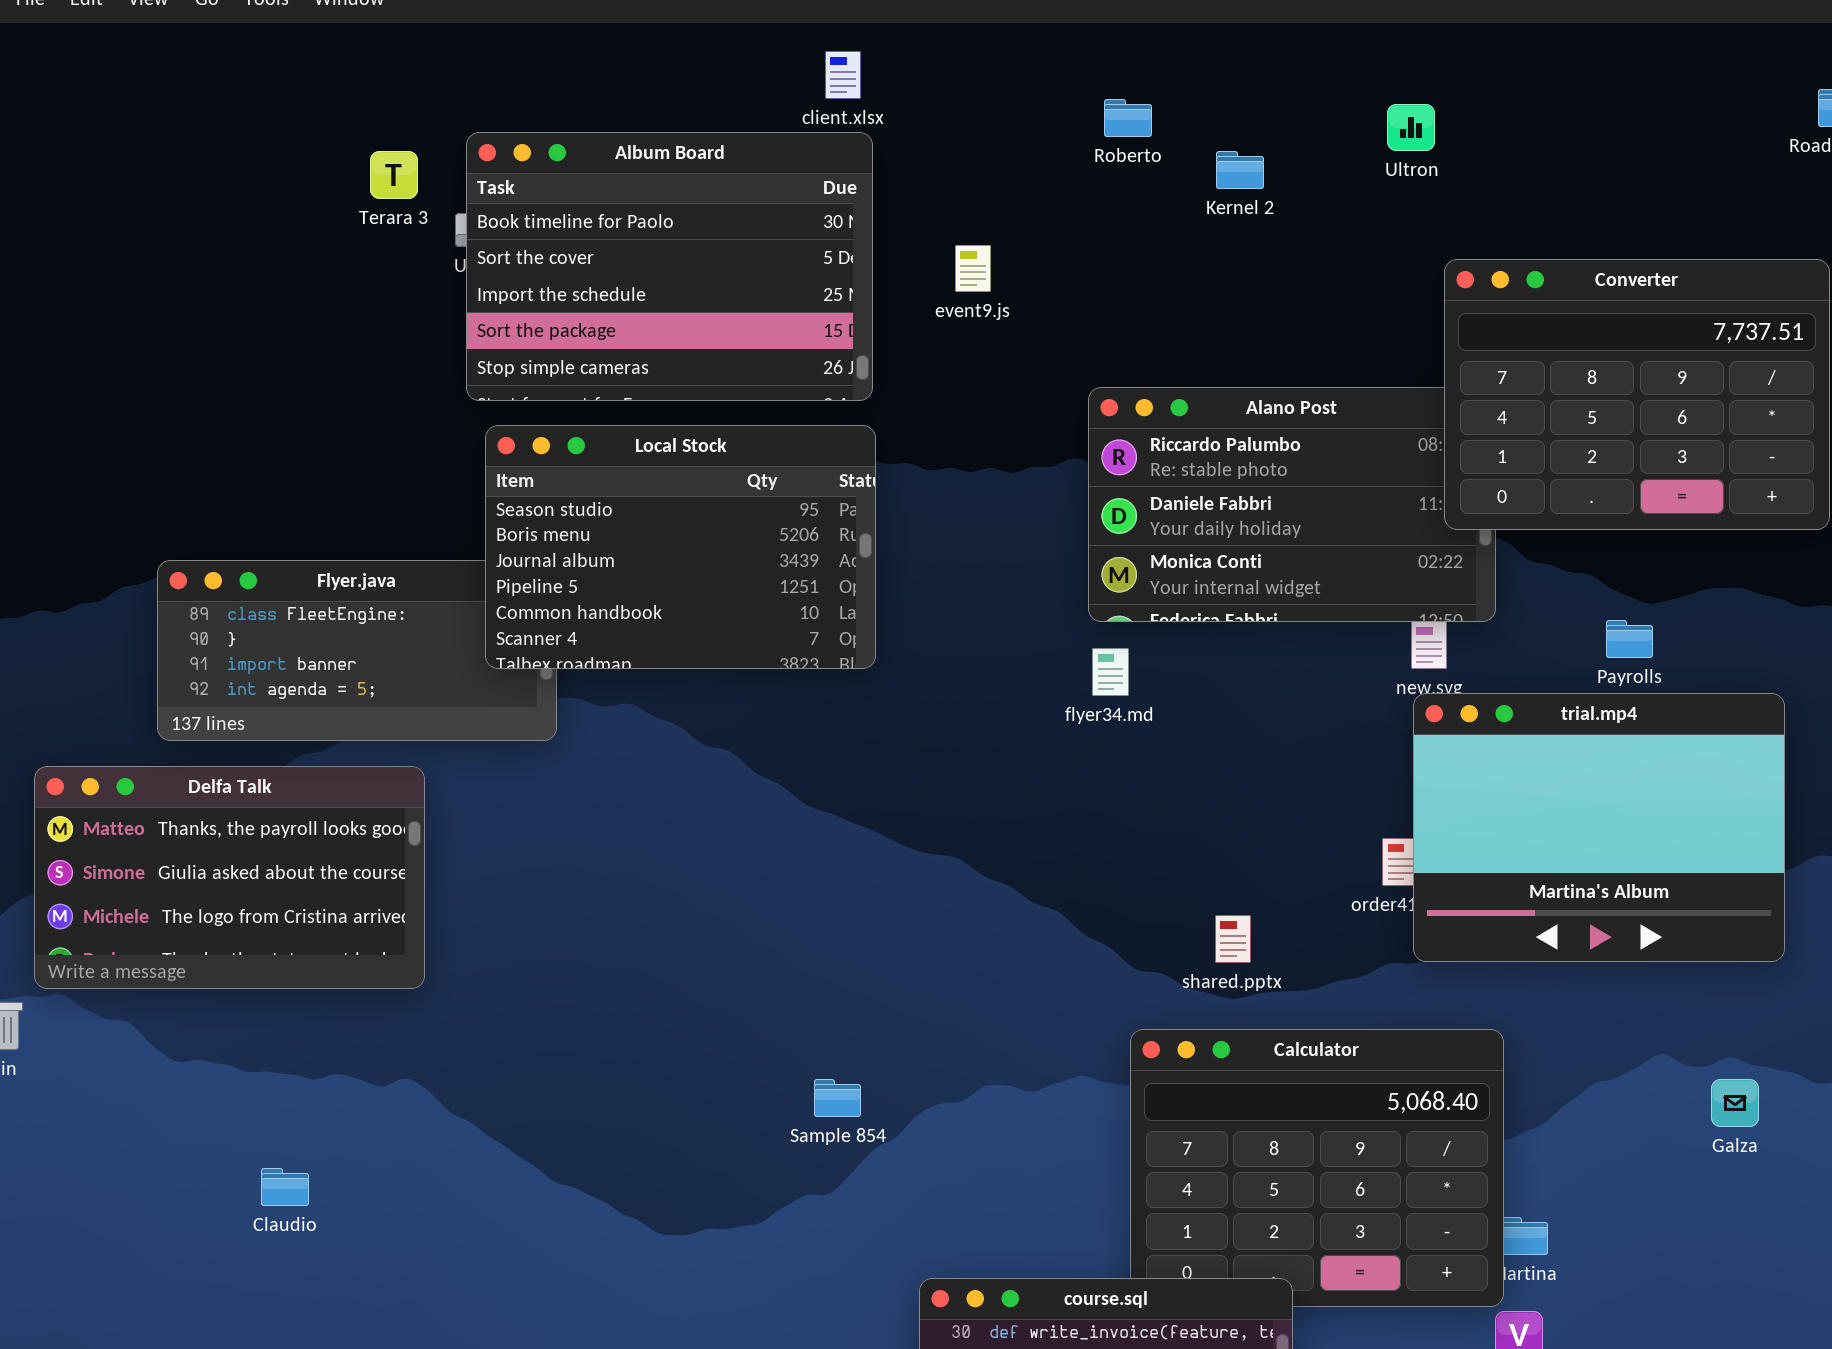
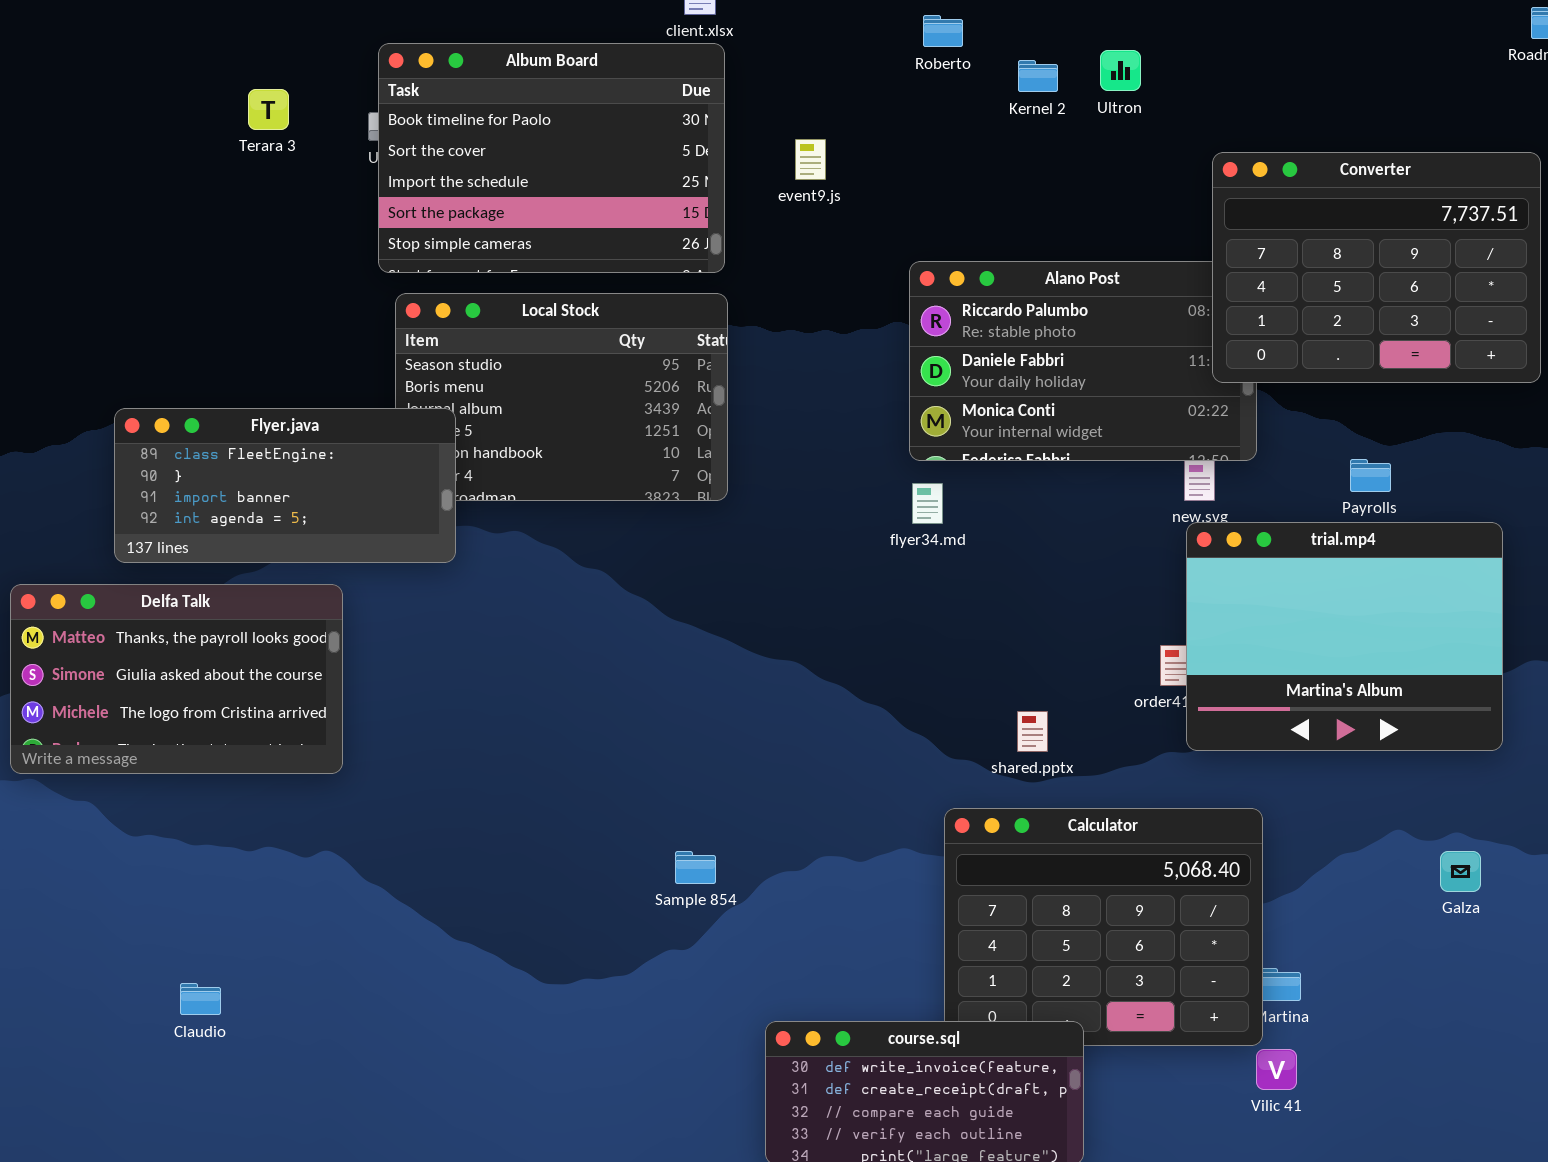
Ultron: [1387,104,1435,151] -> [1100,50,1141,91], moved
Terara 3: [370,151,418,199] -> [248,89,289,130], moved
Flyer.java: [157,560,557,741] -> [114,408,456,563], raised
Claudio: [261,1168,309,1206] -> [180,983,221,1015], moved

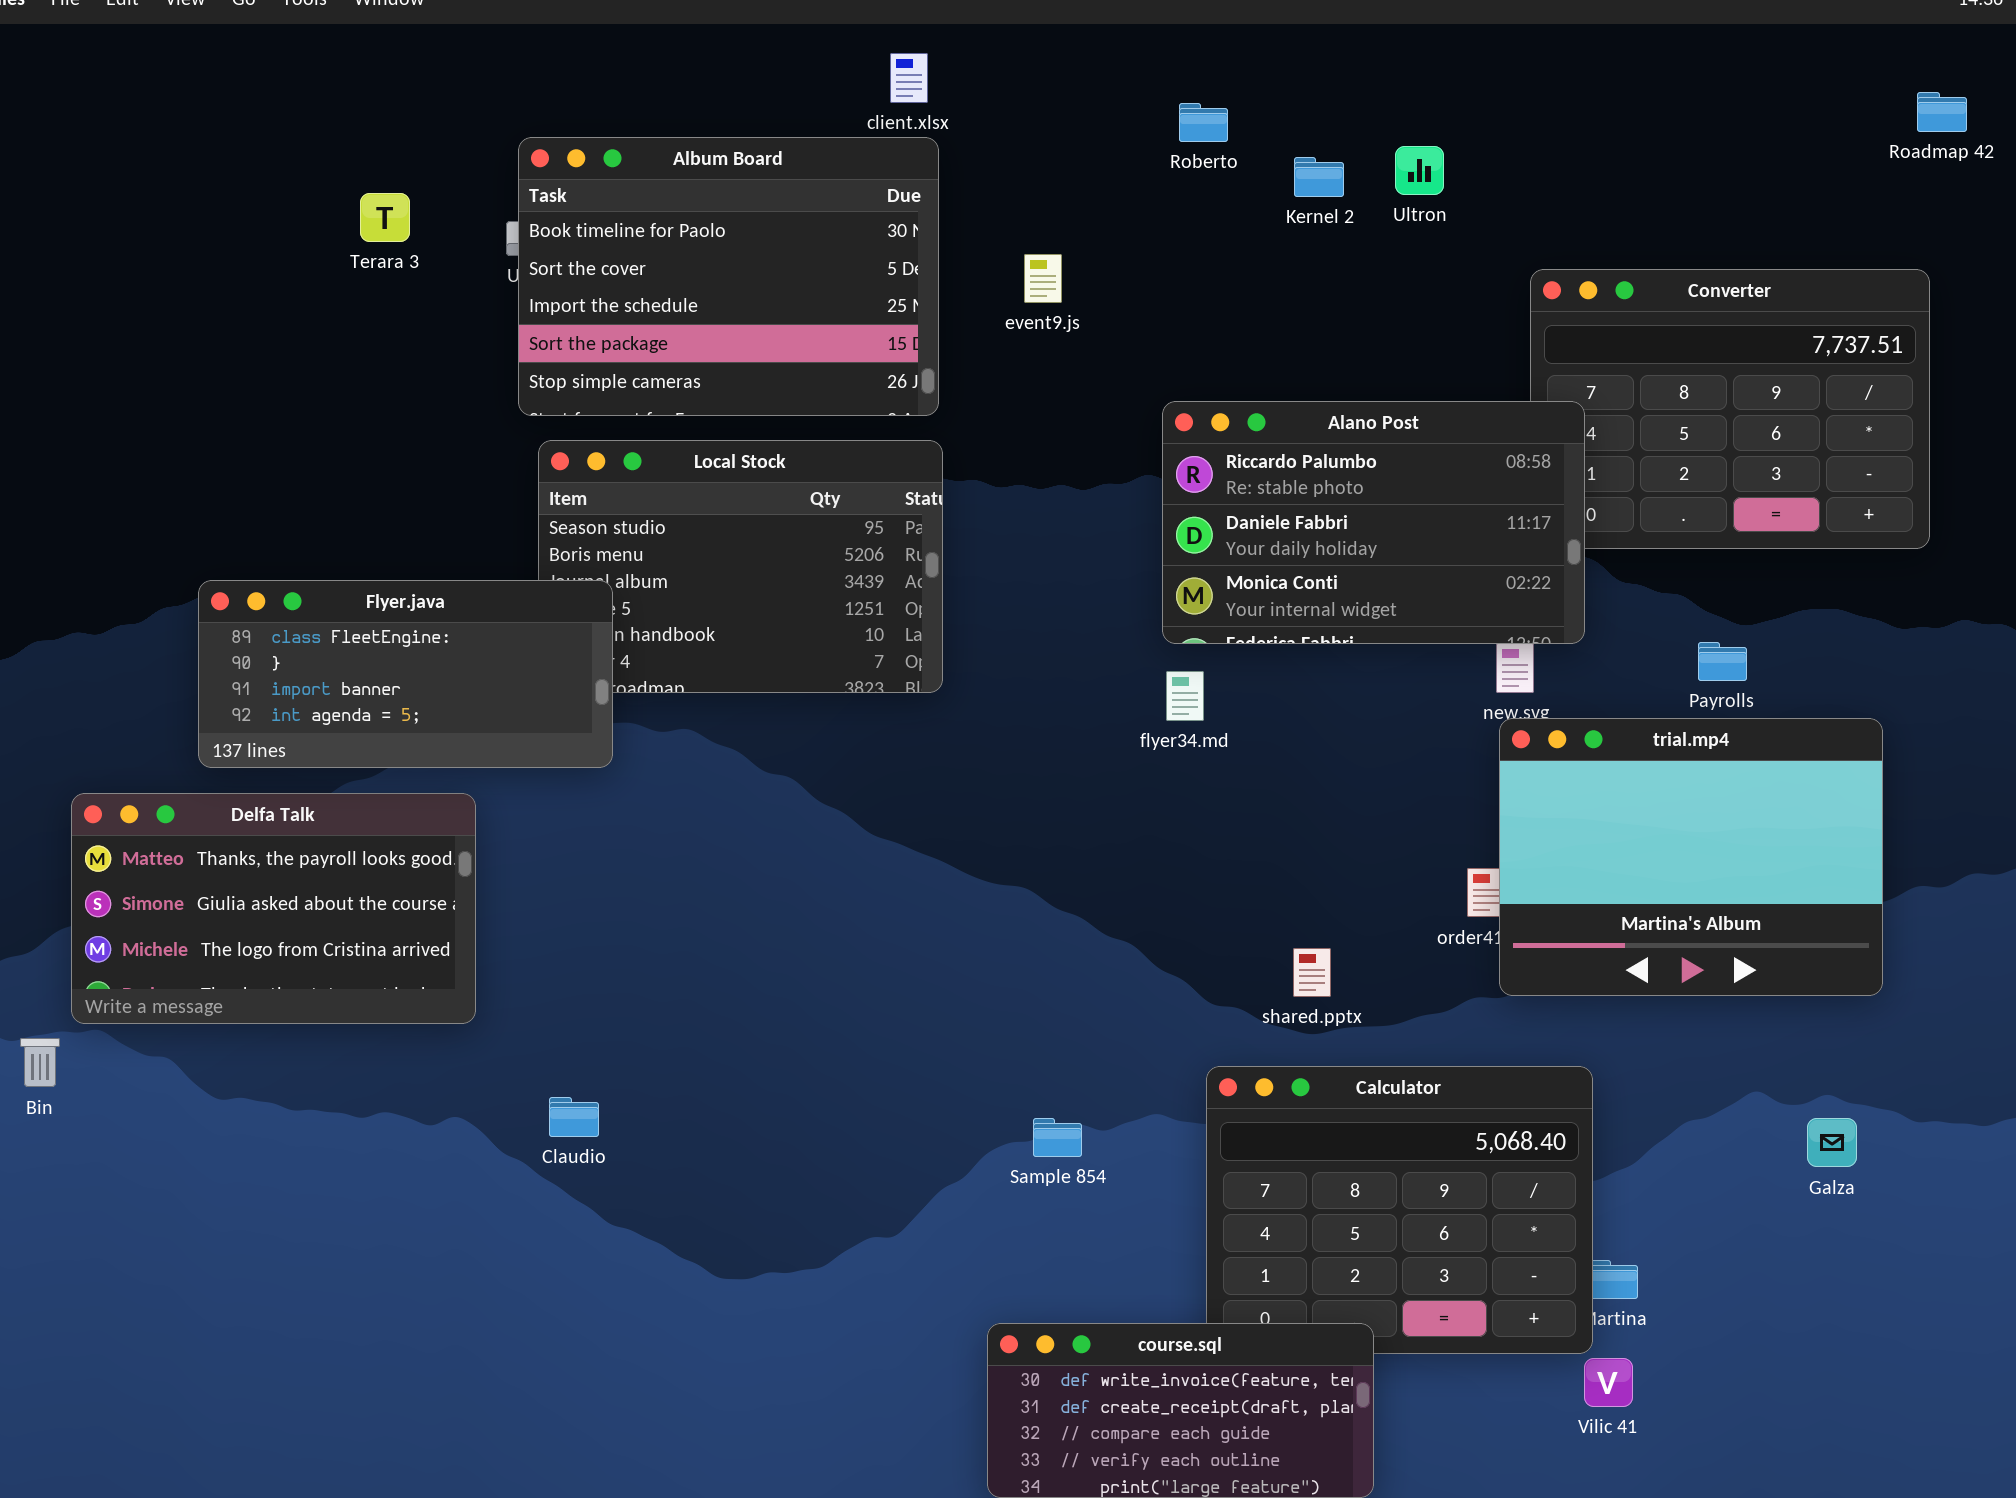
Alano Post: [909,261,1257,461] -> [1162,401,1585,644], raised
Sample 854: [675,851,716,884] -> [1033,1118,1082,1157], moved
Claudio: [180,983,221,1015] -> [549,1097,599,1137], moved

